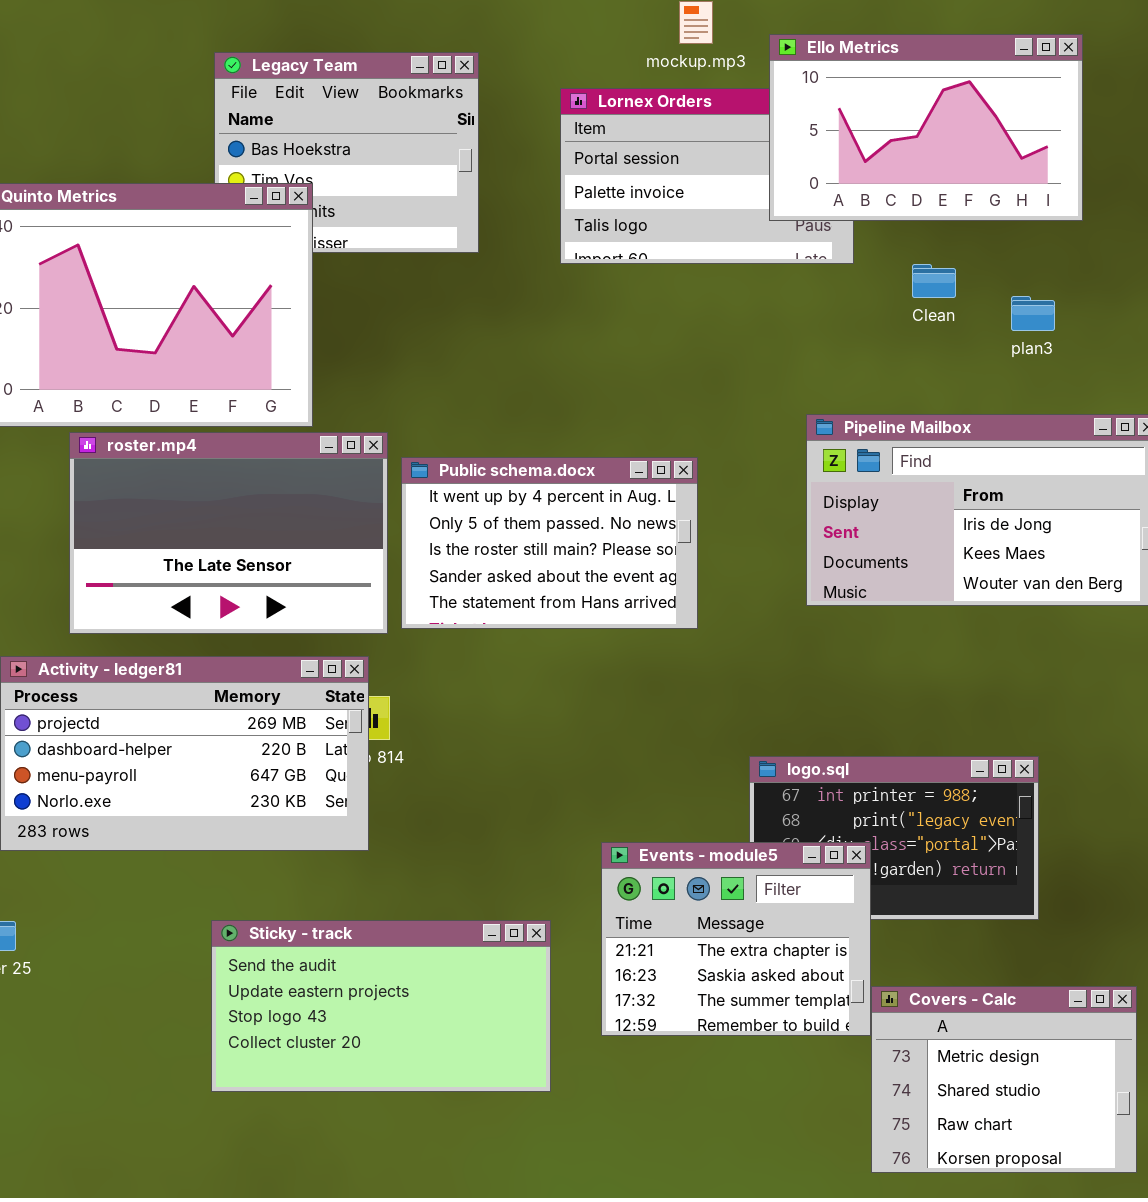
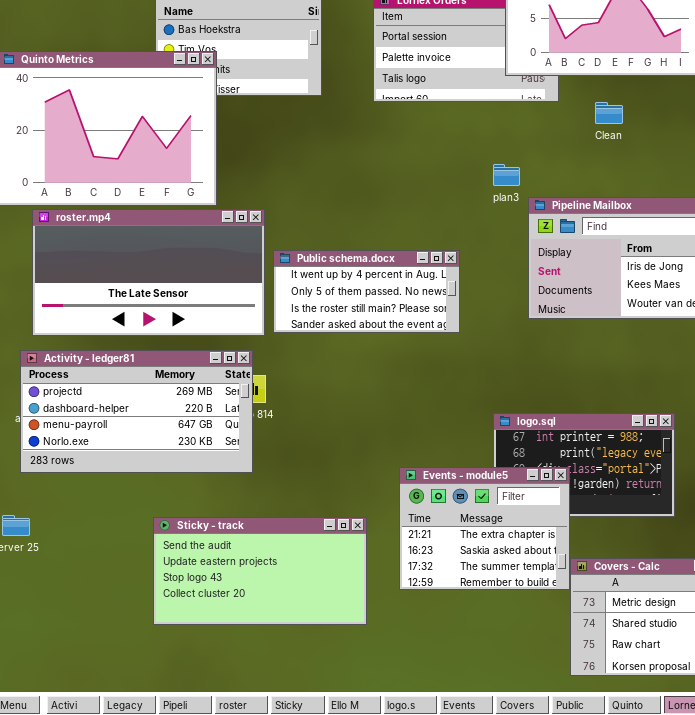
plan3: [1011,296,1055,331] -> [493,164,520,186], moved
roster.mp4: [69,432,388,634] -> [32,209,265,336], resized
Public schema.docx: [401,457,698,629] -> [273,250,460,333], resized

